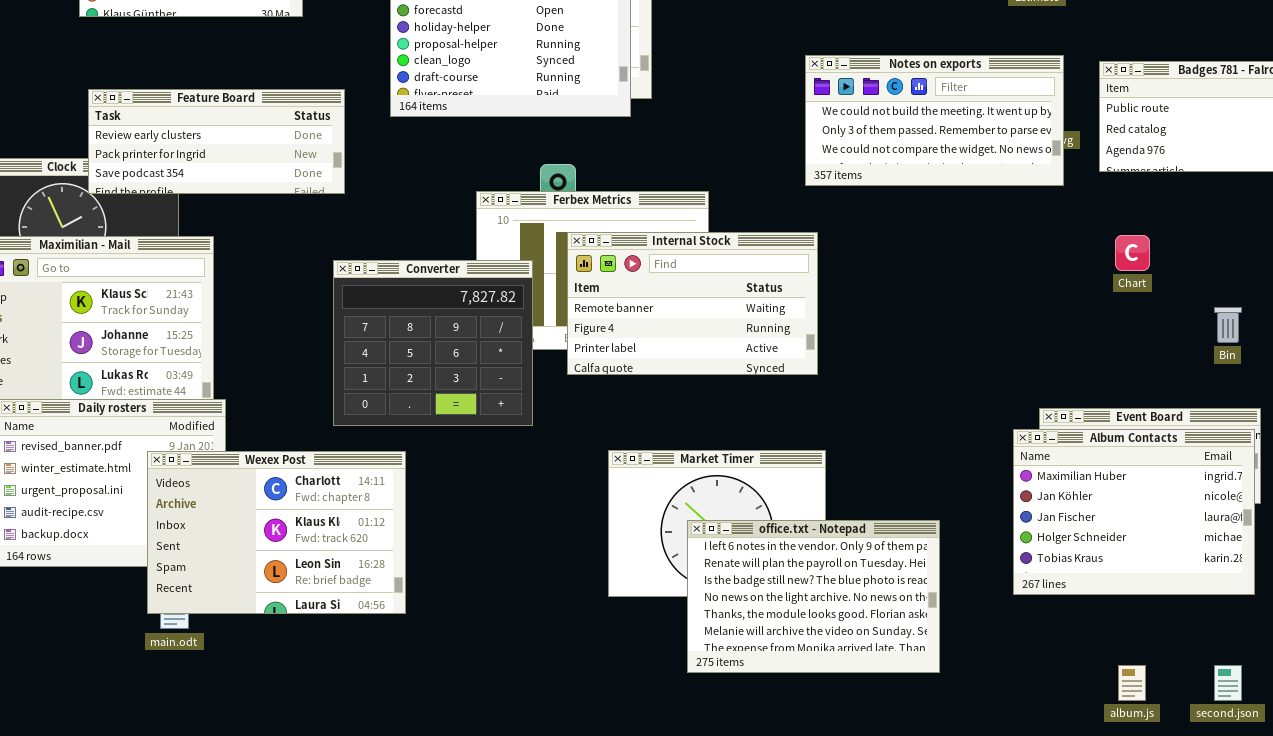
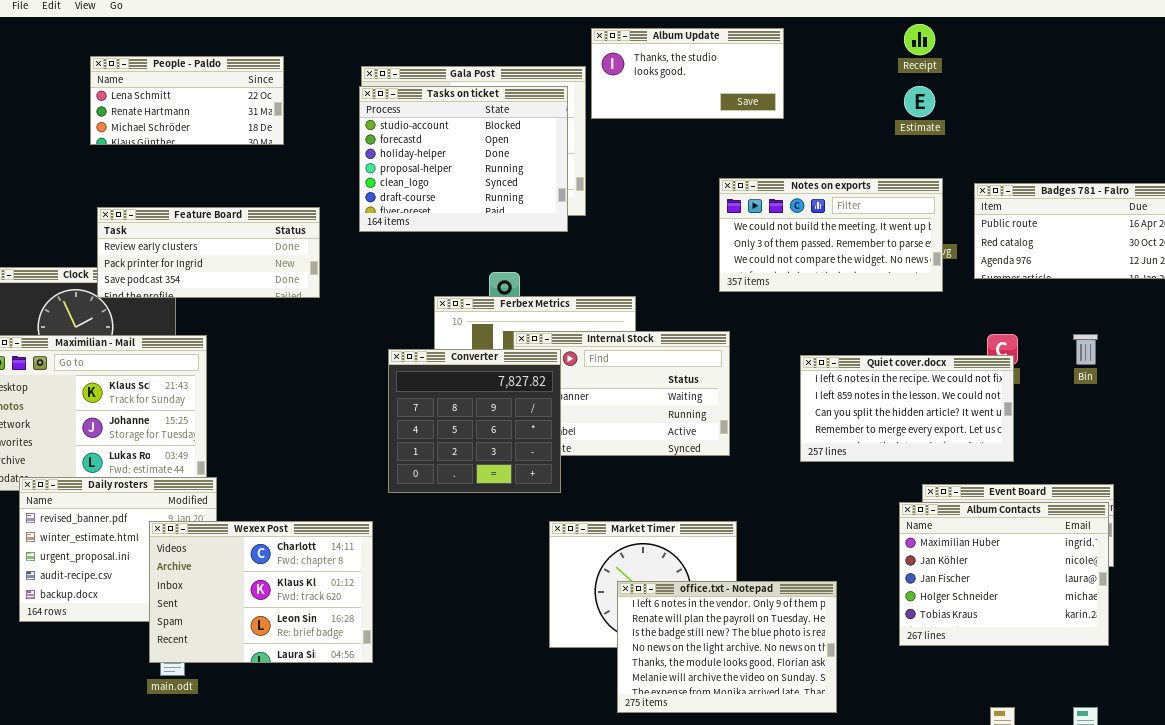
Quiet cover.docx: none -> [800,355,1014,462], opened
Converter: [333,260,533,426] -> [388,349,561,493], moved
Bin: [1214,307,1242,343] -> [1073,334,1098,365], moved

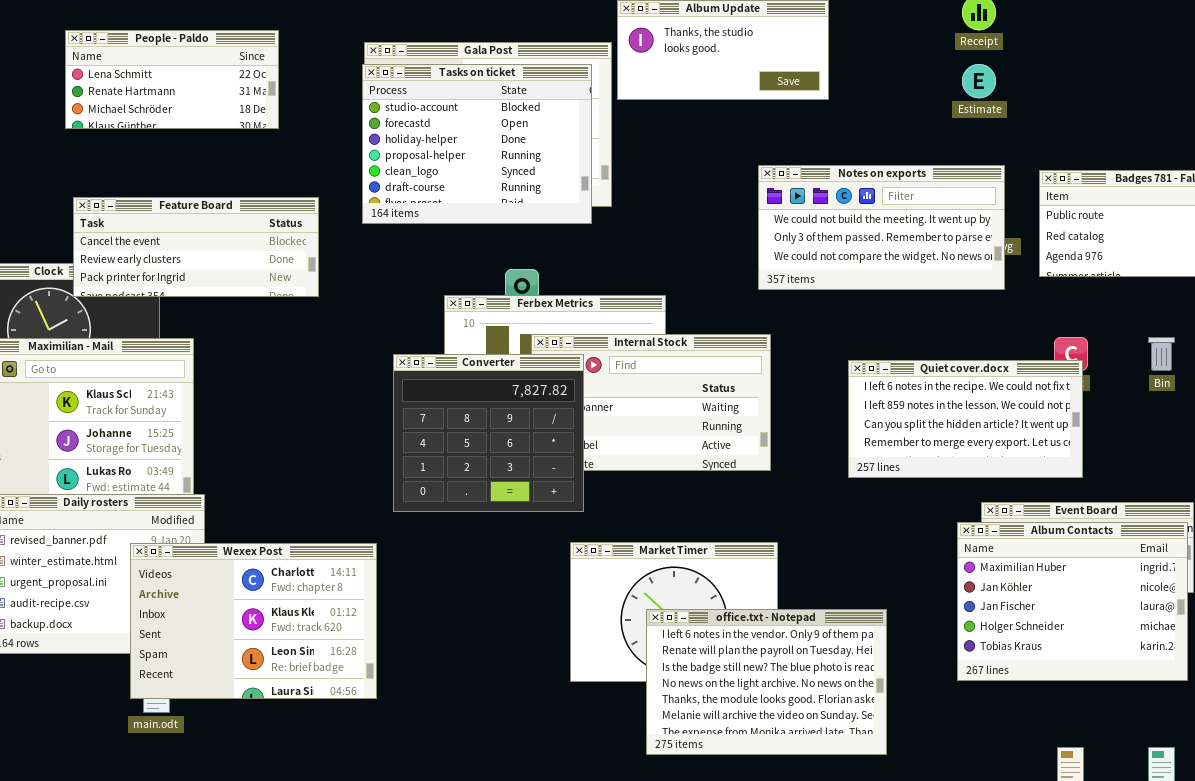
Feature Board: [97,207,320,298] -> [73,197,319,297], scrolled up 1 row

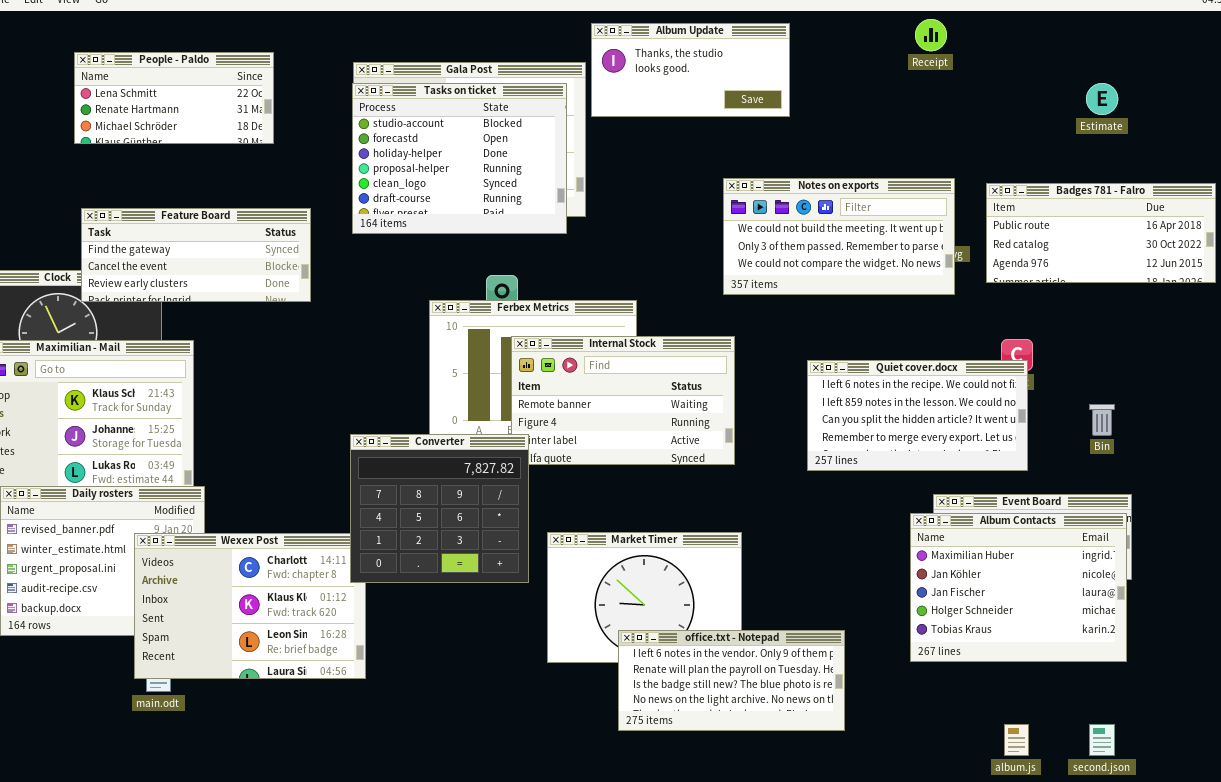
Estimate: [962,64,996,98] -> [1086,83,1118,115], moved
Feature Board: [73,197,319,297] -> [81,208,311,302], scrolled up 1 row
Bin: [1148,337,1175,371] -> [1089,404,1115,436], moved
Converter: [393,354,584,512] -> [350,434,529,583], moved
office.txt - Notepad: [646,609,887,755] -> [618,630,845,731], resized

